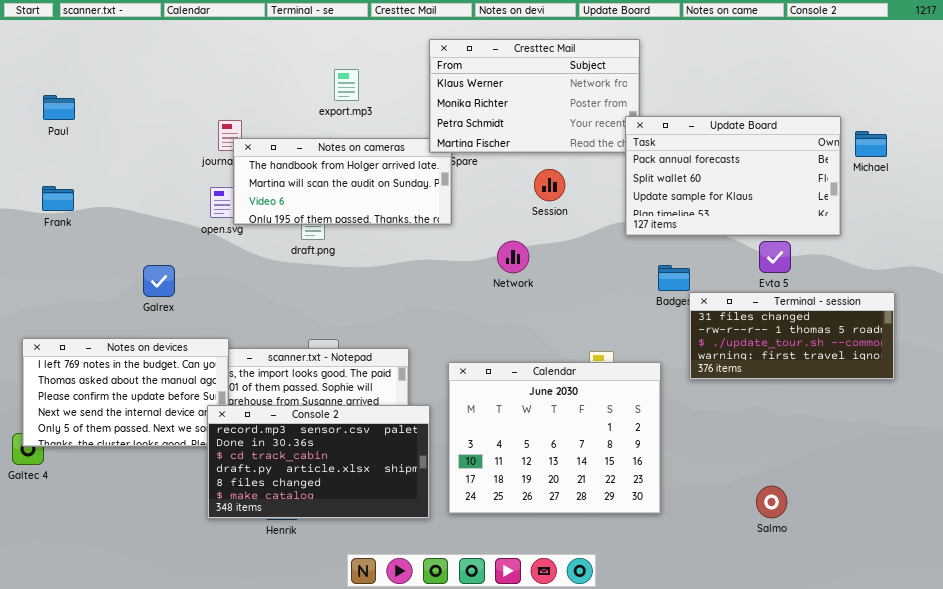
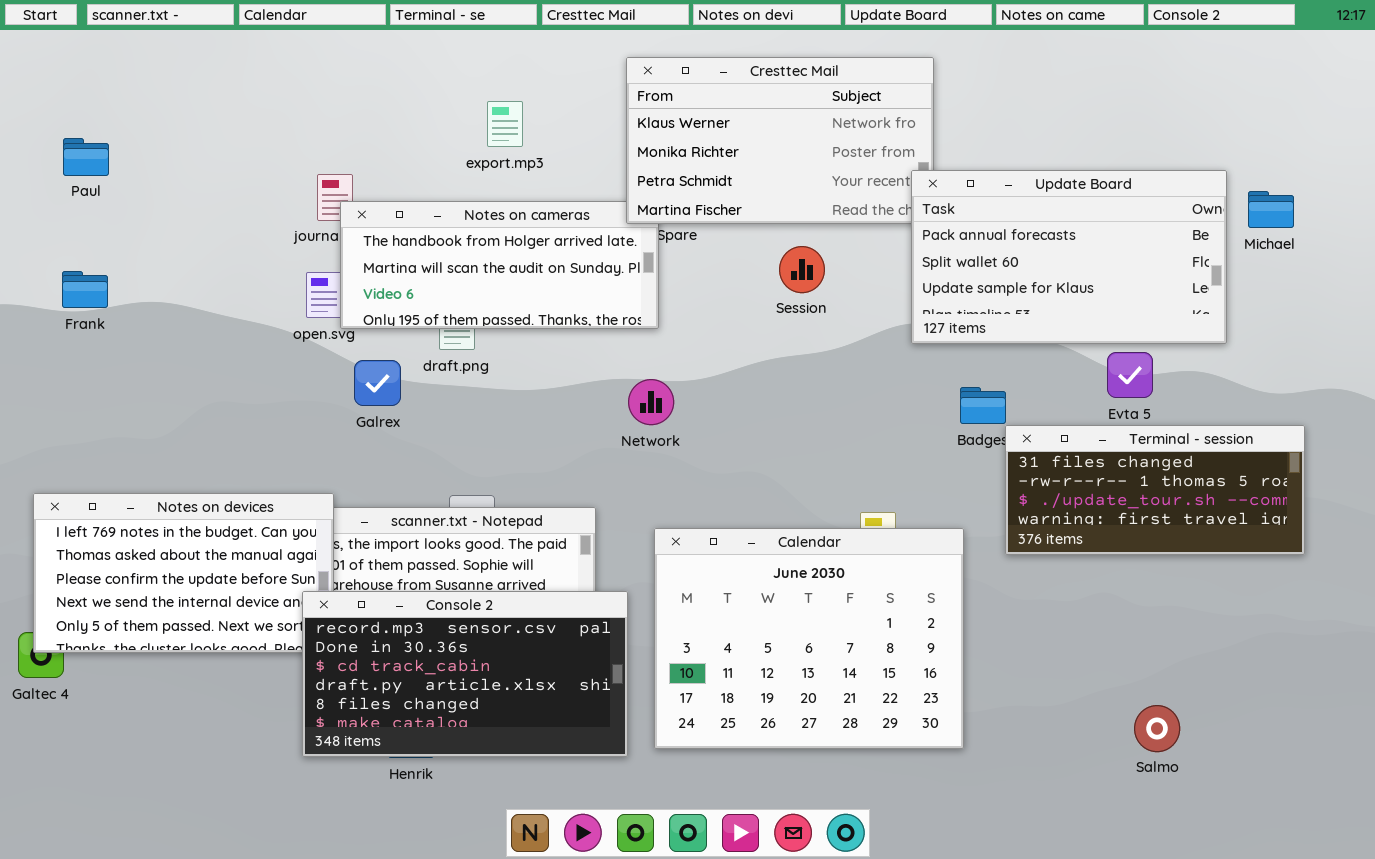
Network: [497,241,529,273] -> [628,379,674,425], moved
Galrex: [143,265,175,297] -> [354,360,401,406], moved
Salmo: [756,486,787,518] -> [1134,705,1180,752], moved

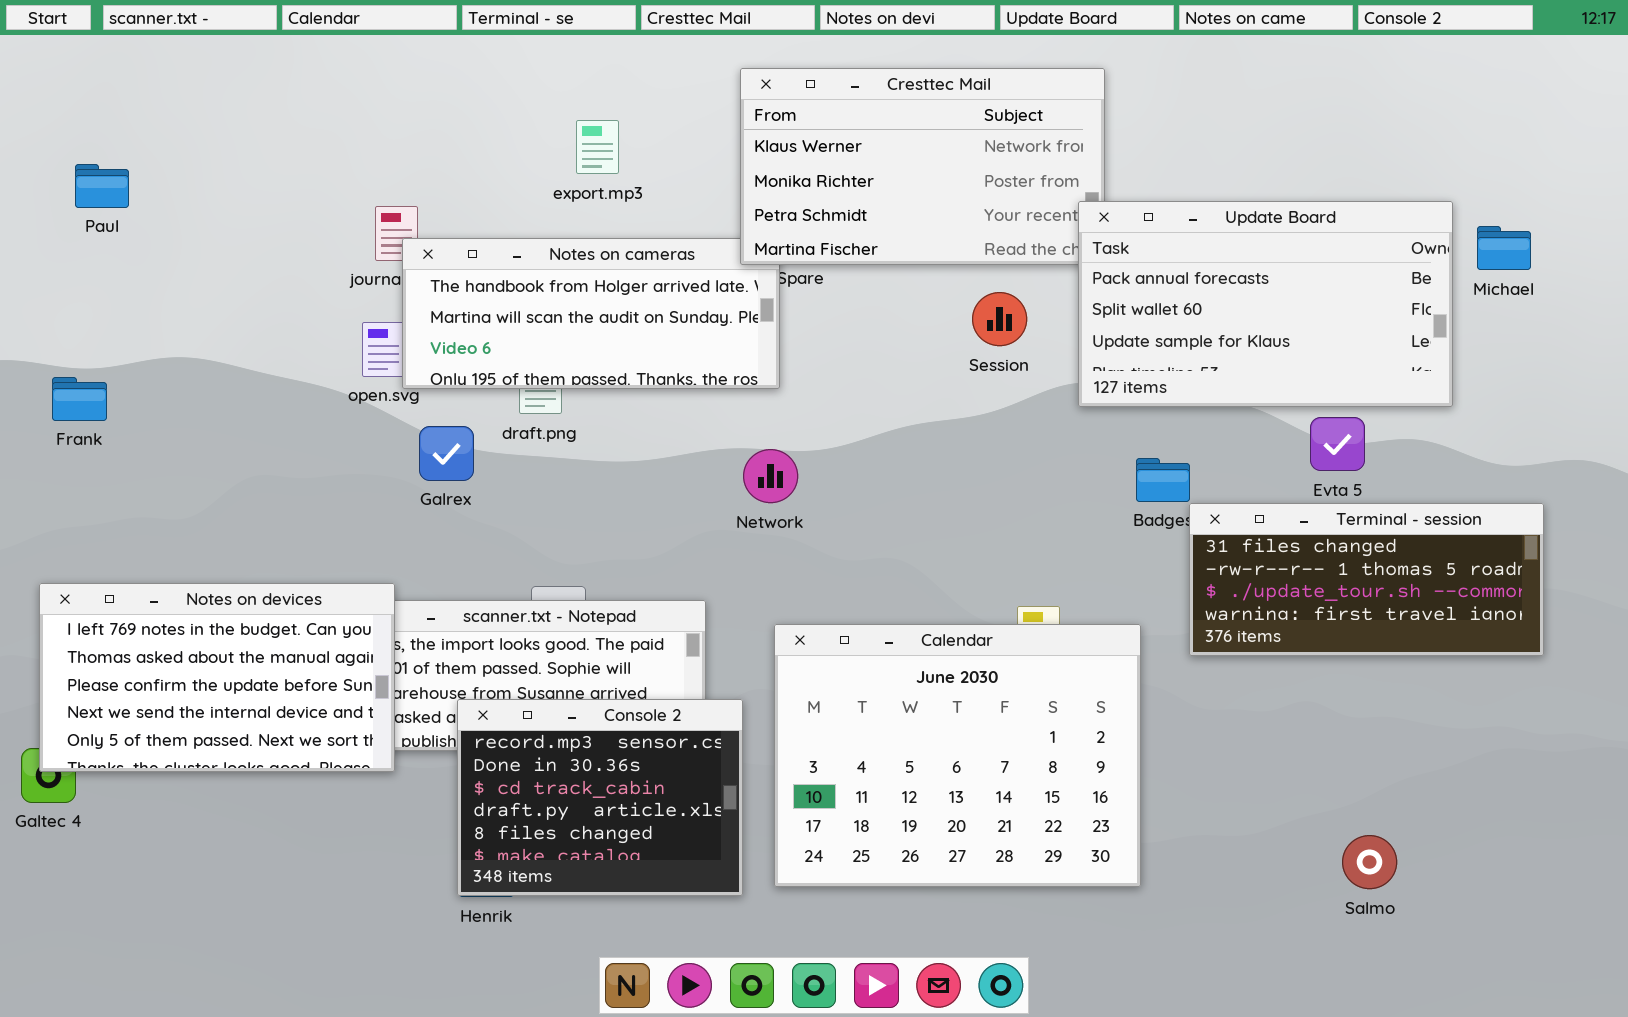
Session: [779,246,825,293] -> [972,292,1027,346], moved
Frank: [62,271,108,308] -> [52,377,107,421], moved
Console 2: [302,591,628,757] -> [457,699,743,896], resized

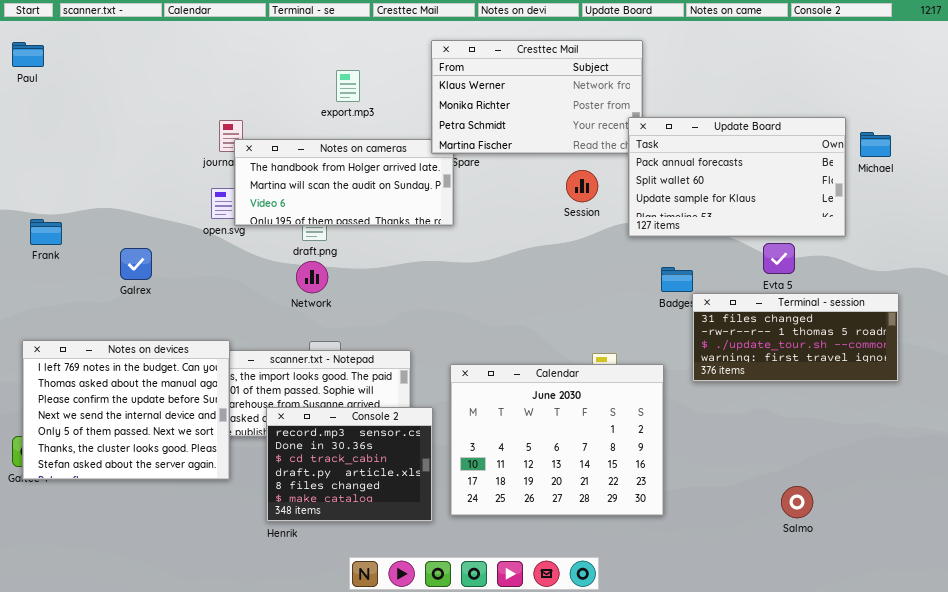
Paul: [75,164,129,208] -> [12,42,44,67], moved
Galrex: [419,426,474,481] -> [120,248,152,280], moved
Network: [743,449,798,503] -> [296,261,328,293], moved
Notes on devices: [39,583,395,772] -> [22,340,230,480], resized

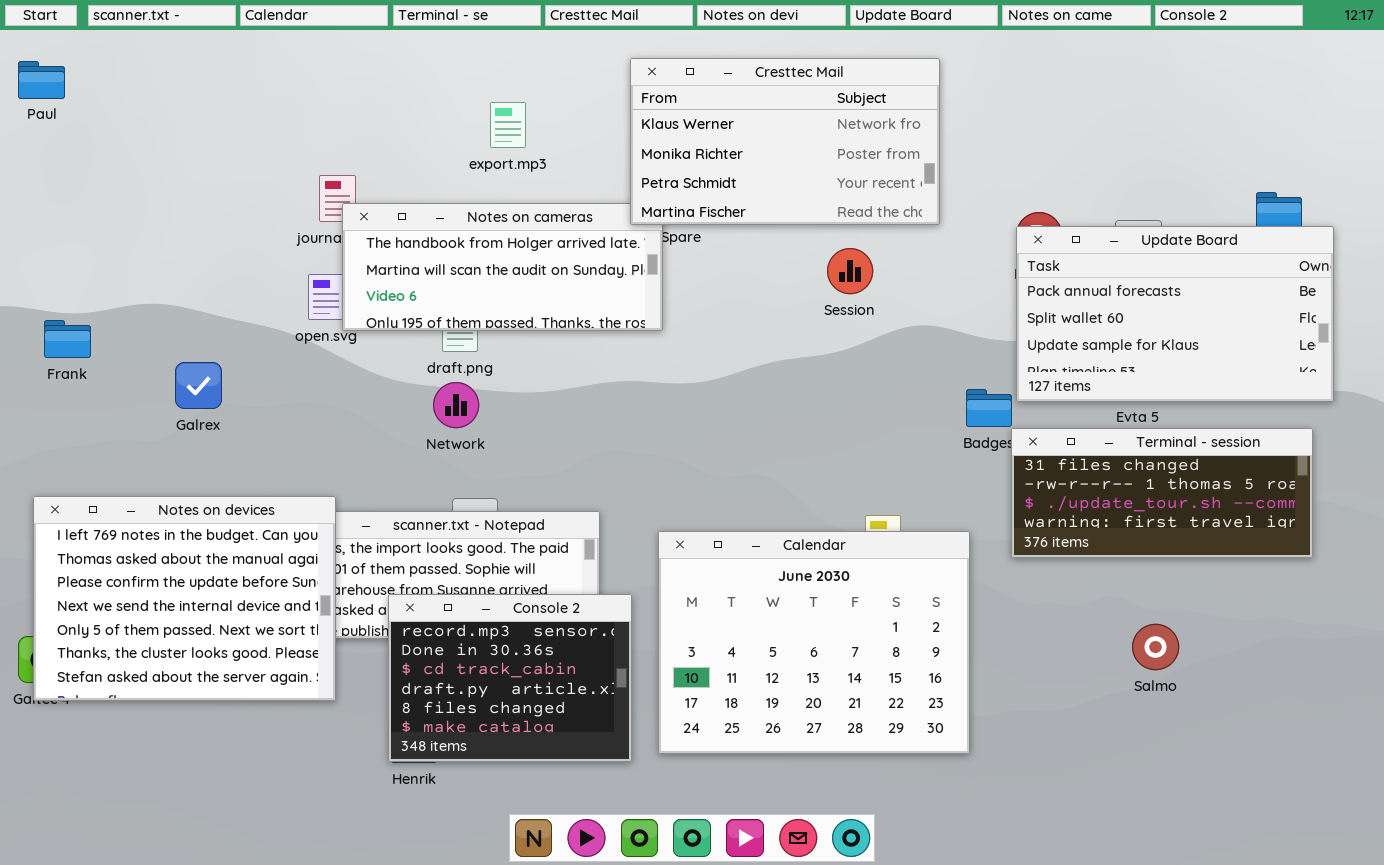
Update Board: [628,117,846,237] -> [1016,226,1334,402], moved
Salmo: [781,486,813,518] -> [1132,624,1179,670], moved

